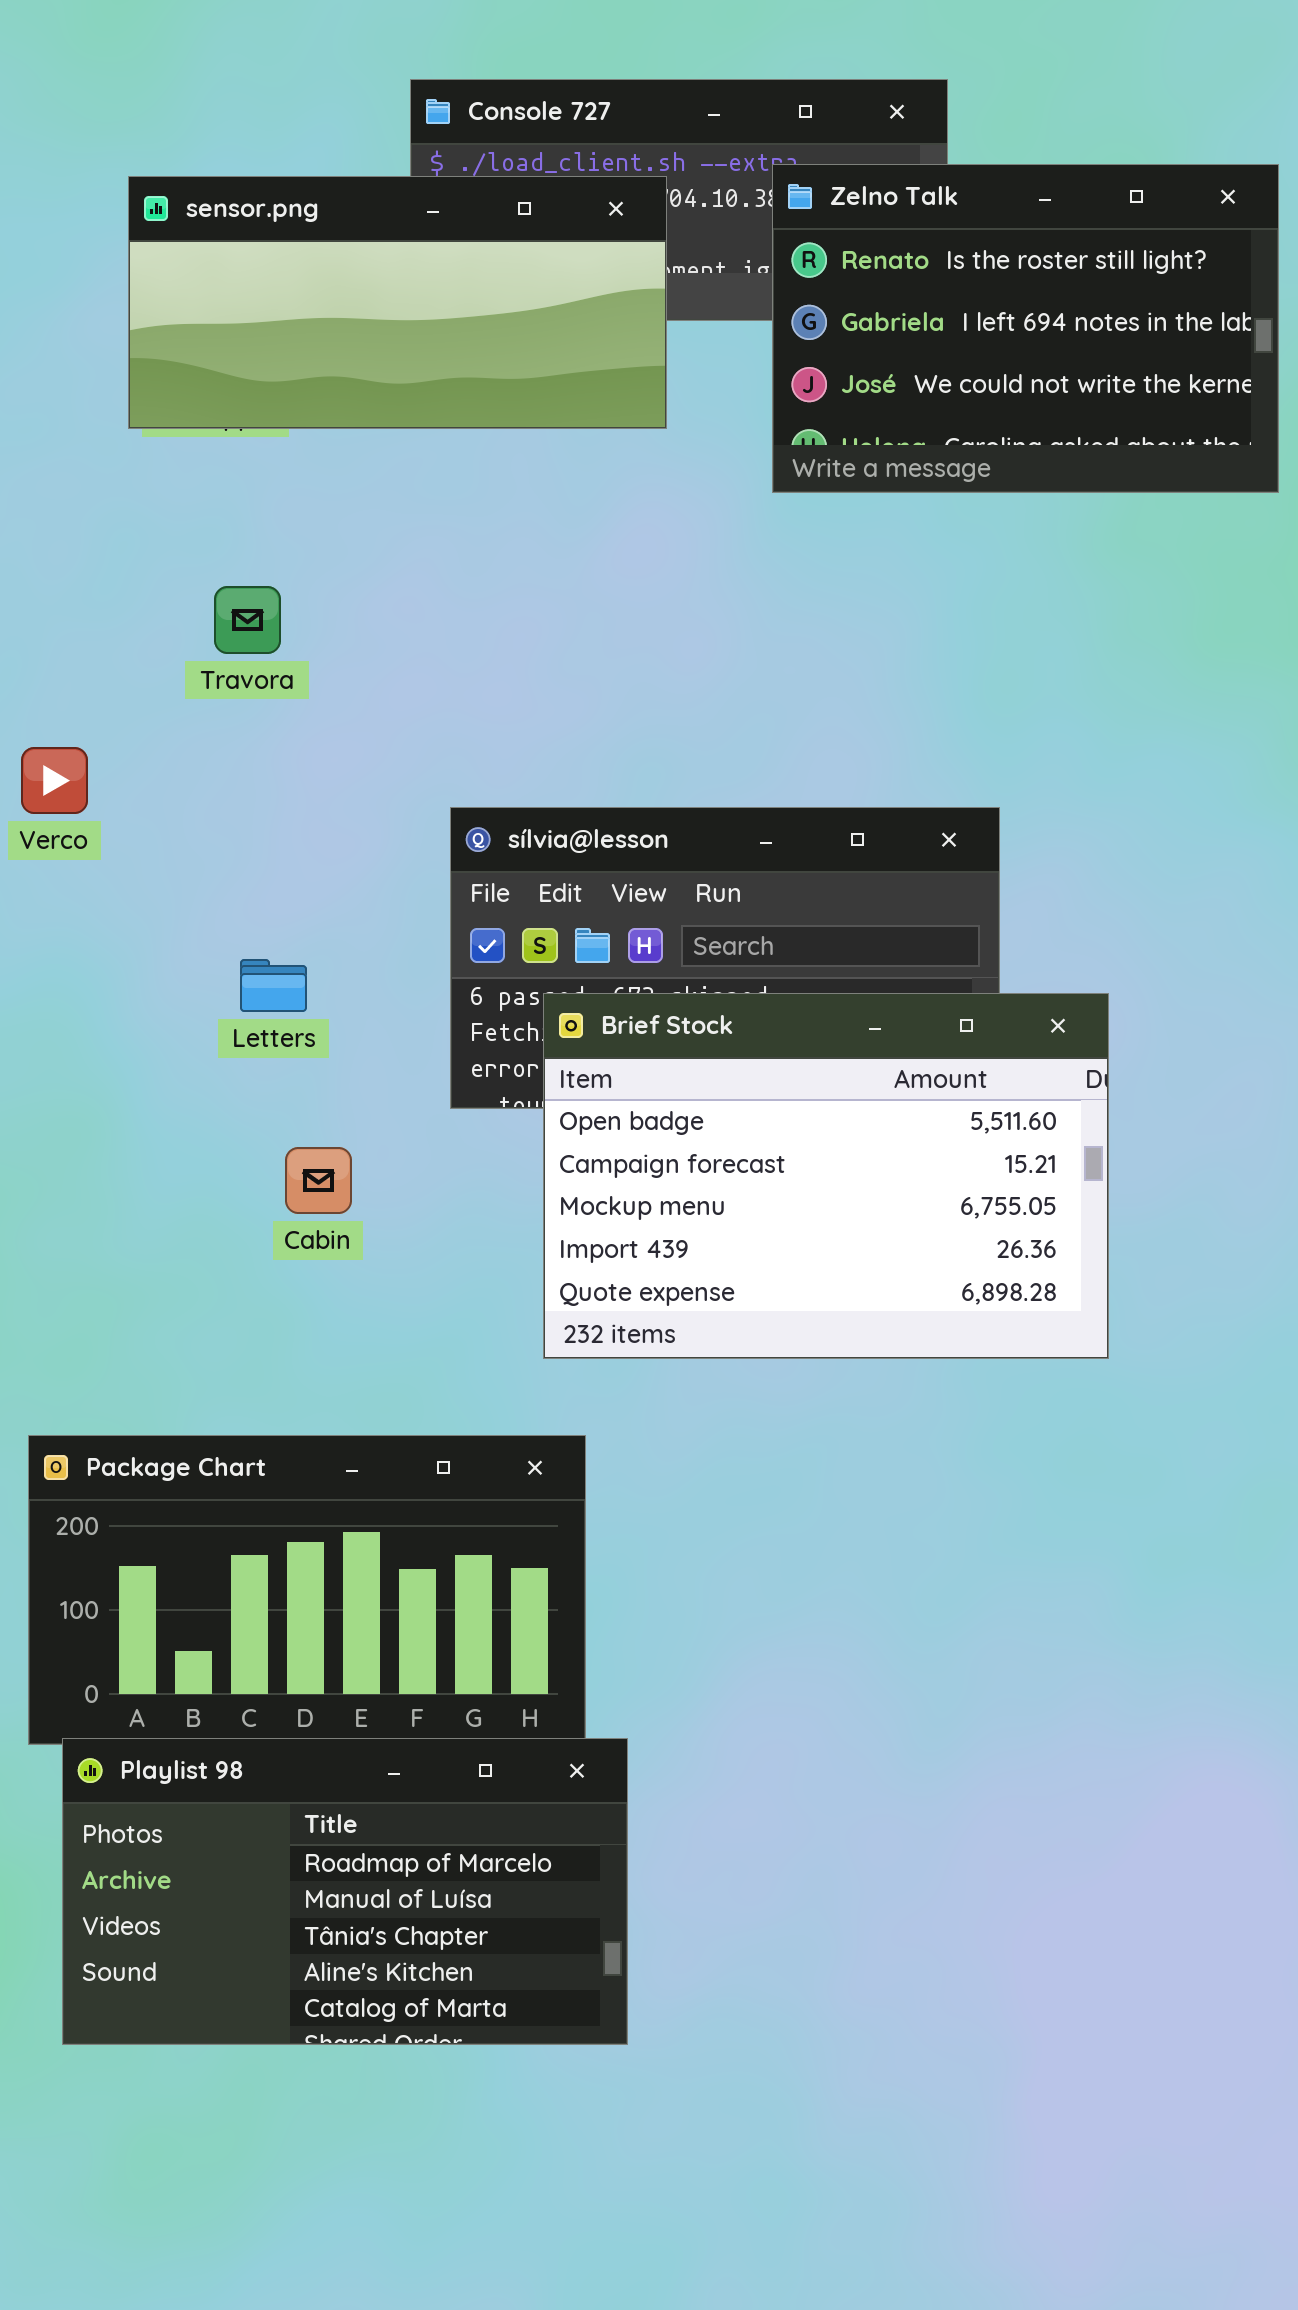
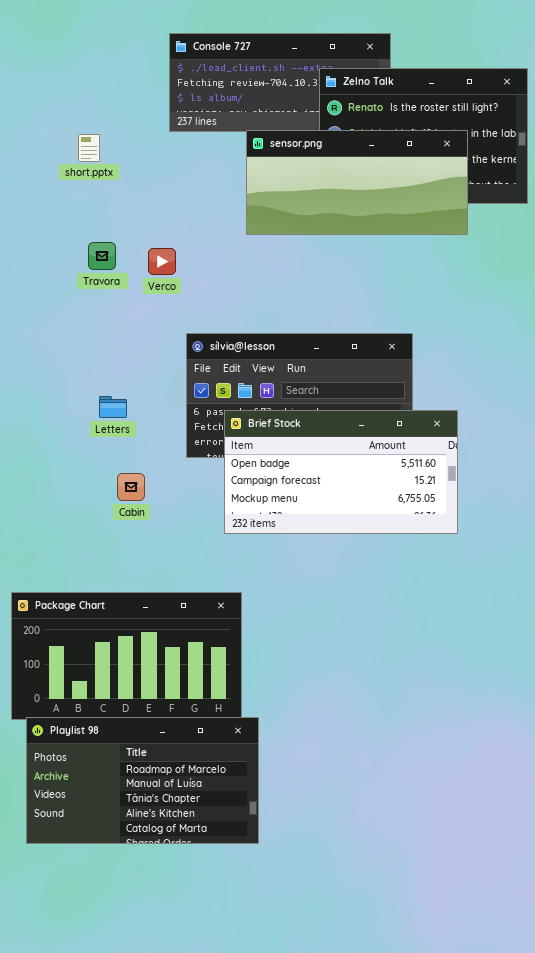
sensor.png: [128,176,667,429] -> [246,130,468,235], moved
Verco: [21,747,88,814] -> [148,248,176,275], moved
Brief Stock: [543,993,1109,1359] -> [224,410,458,534], resized

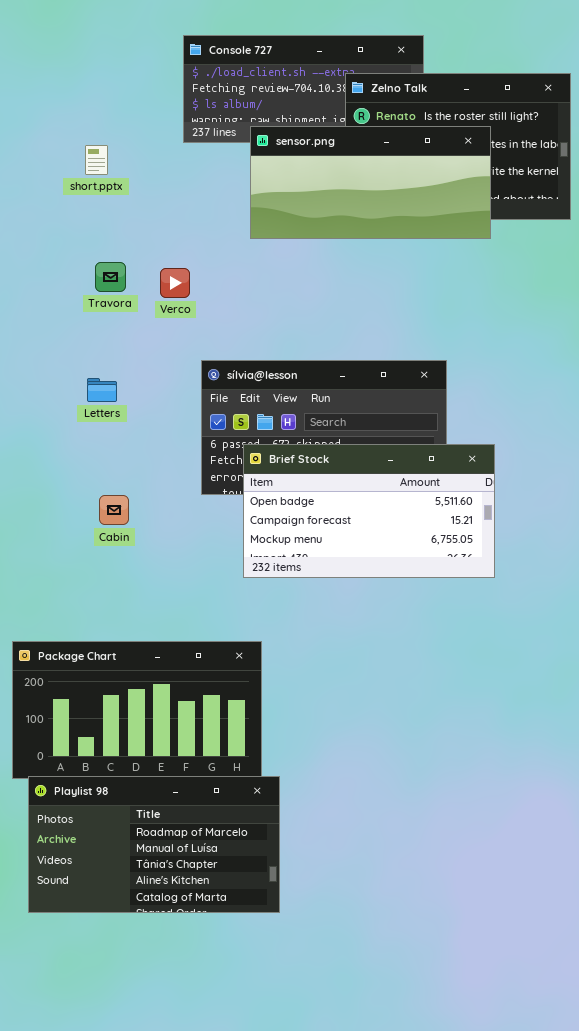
sensor.png: [246,130,468,235] -> [250,126,491,239], moved
Letters: [99,396,127,418] -> [87,378,117,402], moved
Cabin: [117,473,145,501] -> [99,495,129,525], moved

